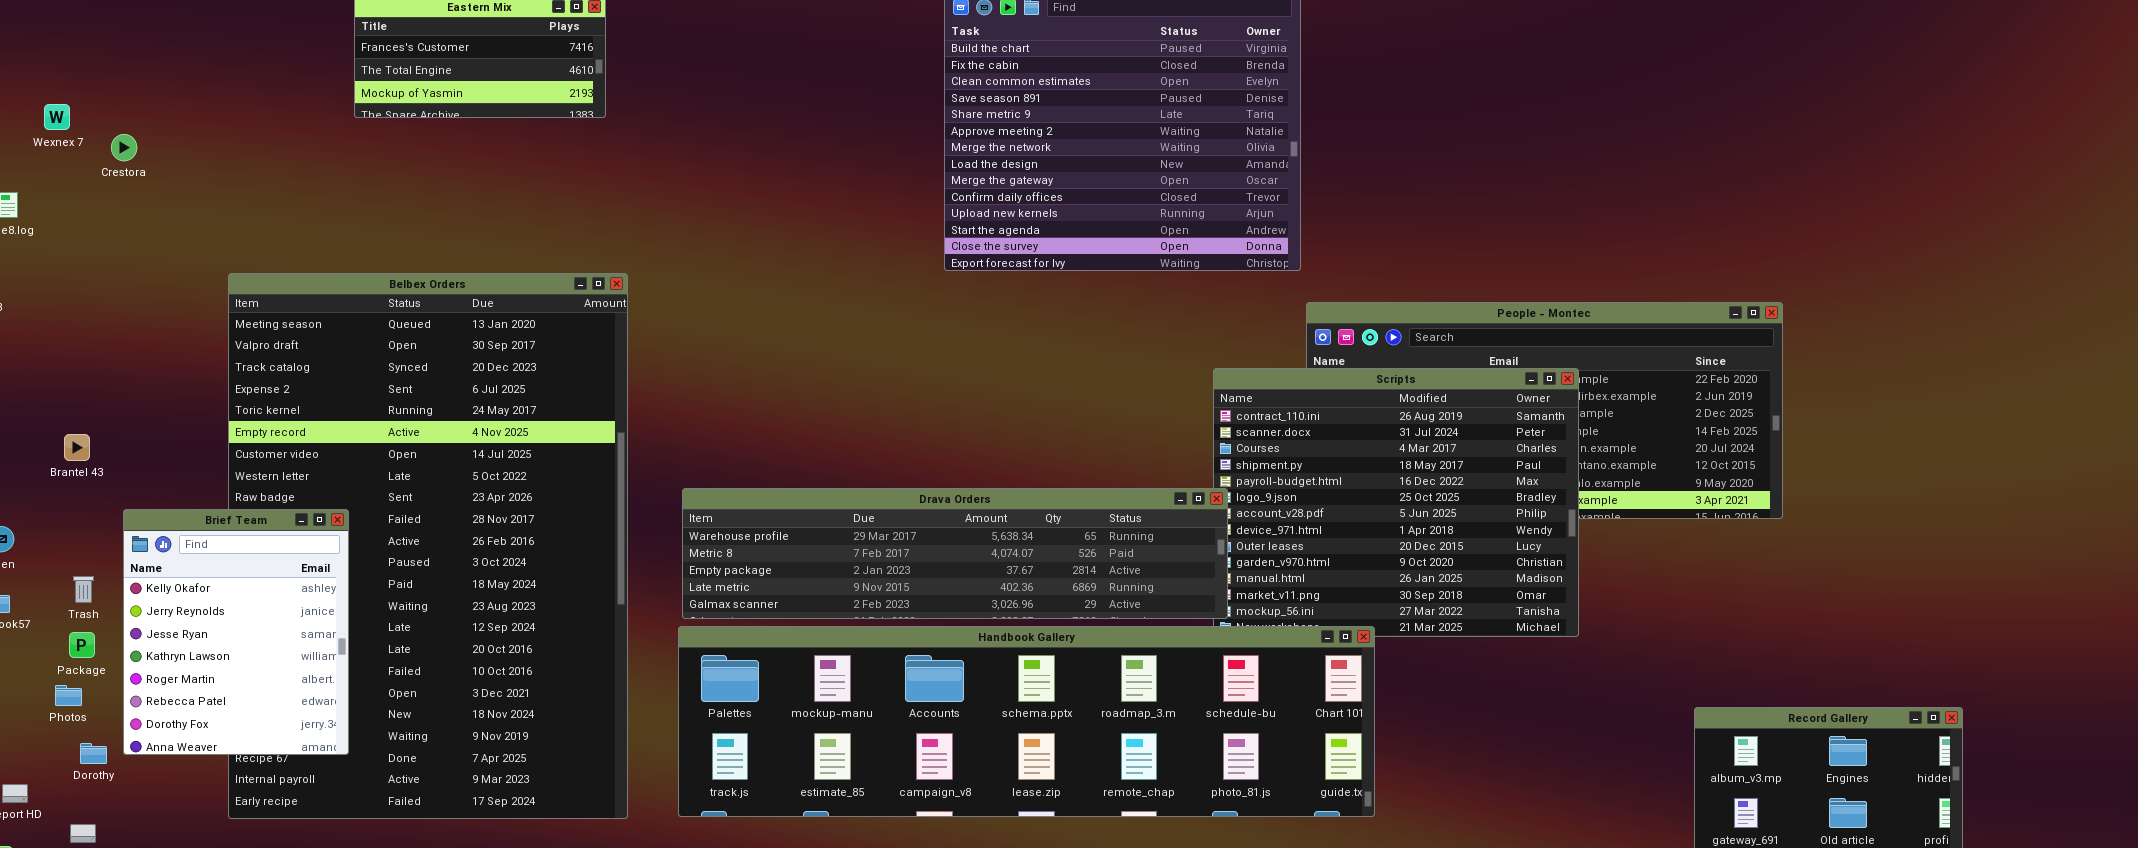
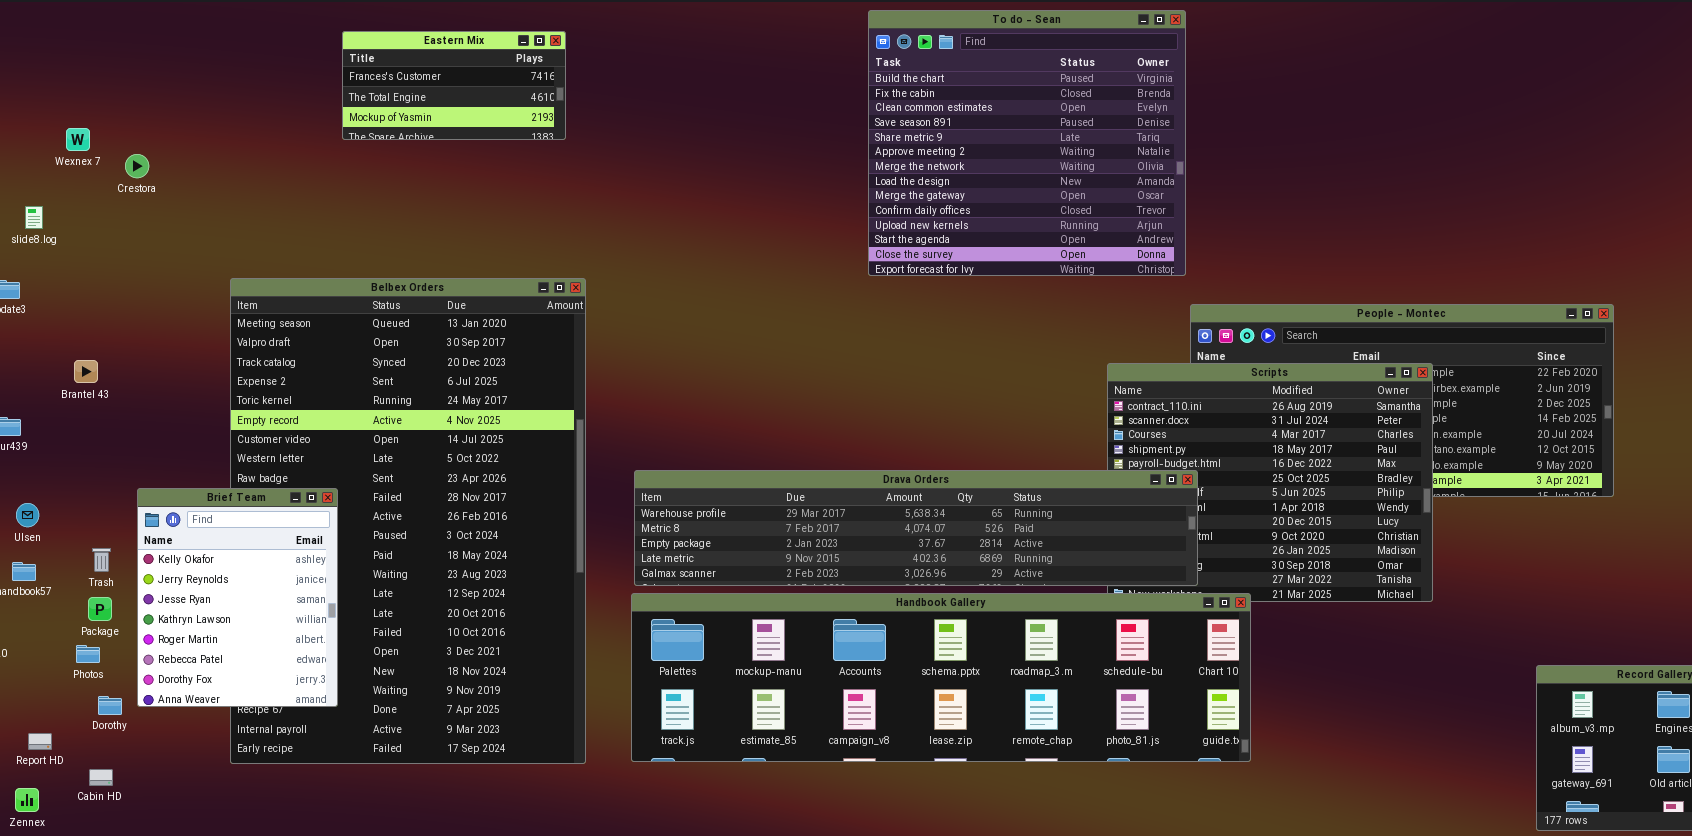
Brantel 43: [64,434,90,461] -> [74,360,98,383], moved
Drava Orders: [682,488,1228,619] -> [634,470,1198,586], resized

